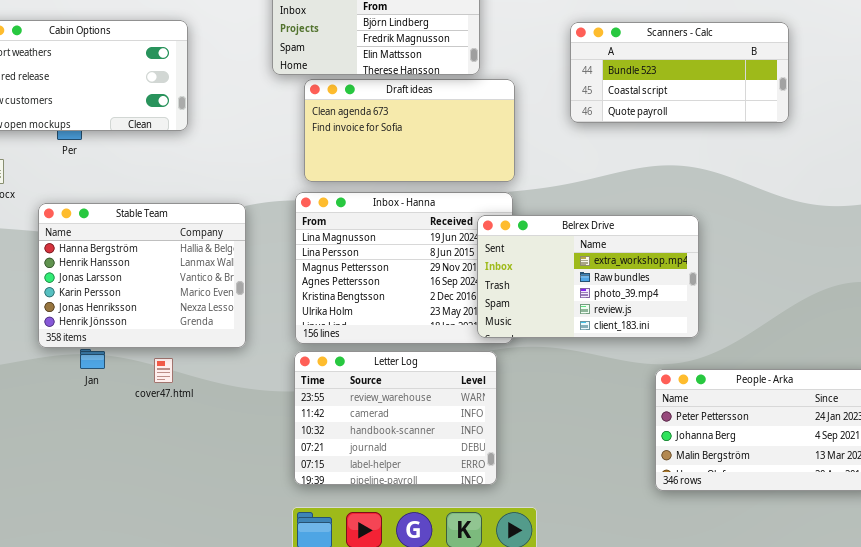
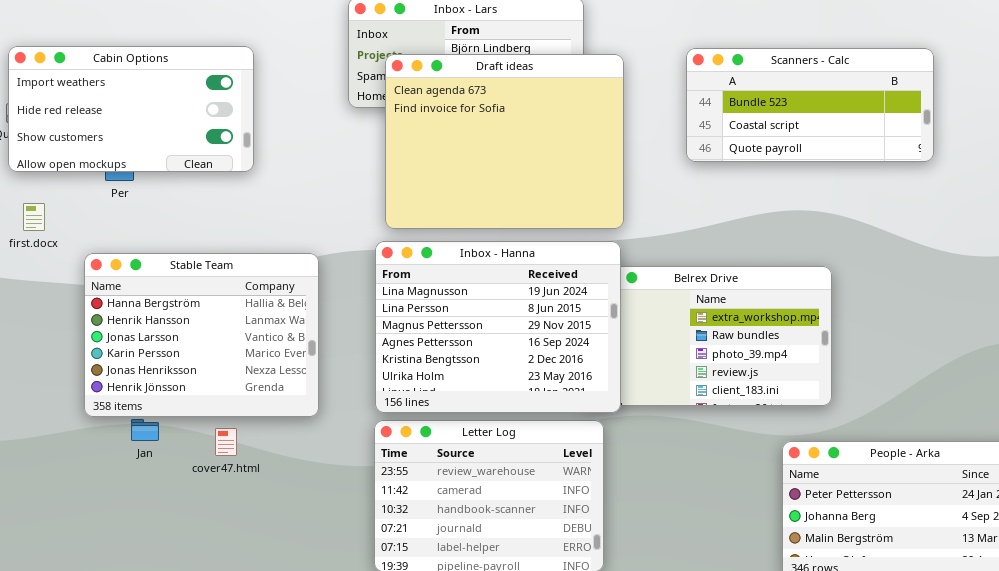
Draft ideas: [304,79,515,182] -> [385,54,624,229], resized
Inbox - Hanna: [295,192,513,344] -> [375,241,621,413], raised

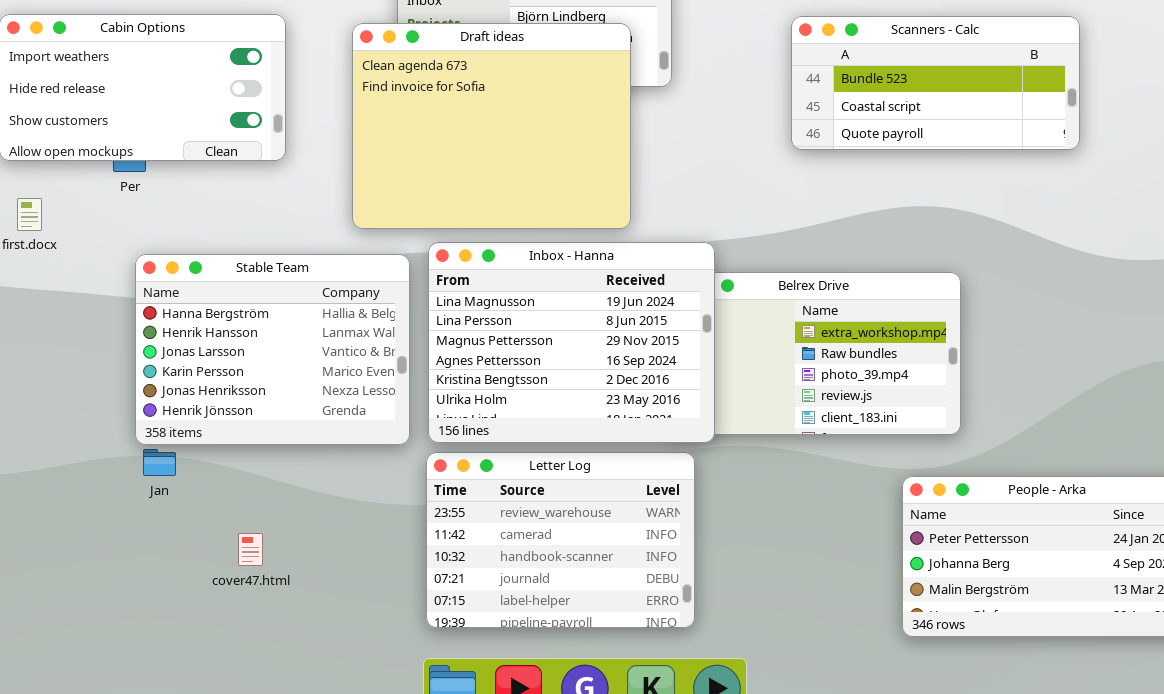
Draft ideas: [385,54,624,229] -> [352,23,631,229], moved
Stable Team: [84,253,319,417] -> [135,254,410,445], moved
cover47.html: [215,428,237,456] -> [238,533,263,566], moved

